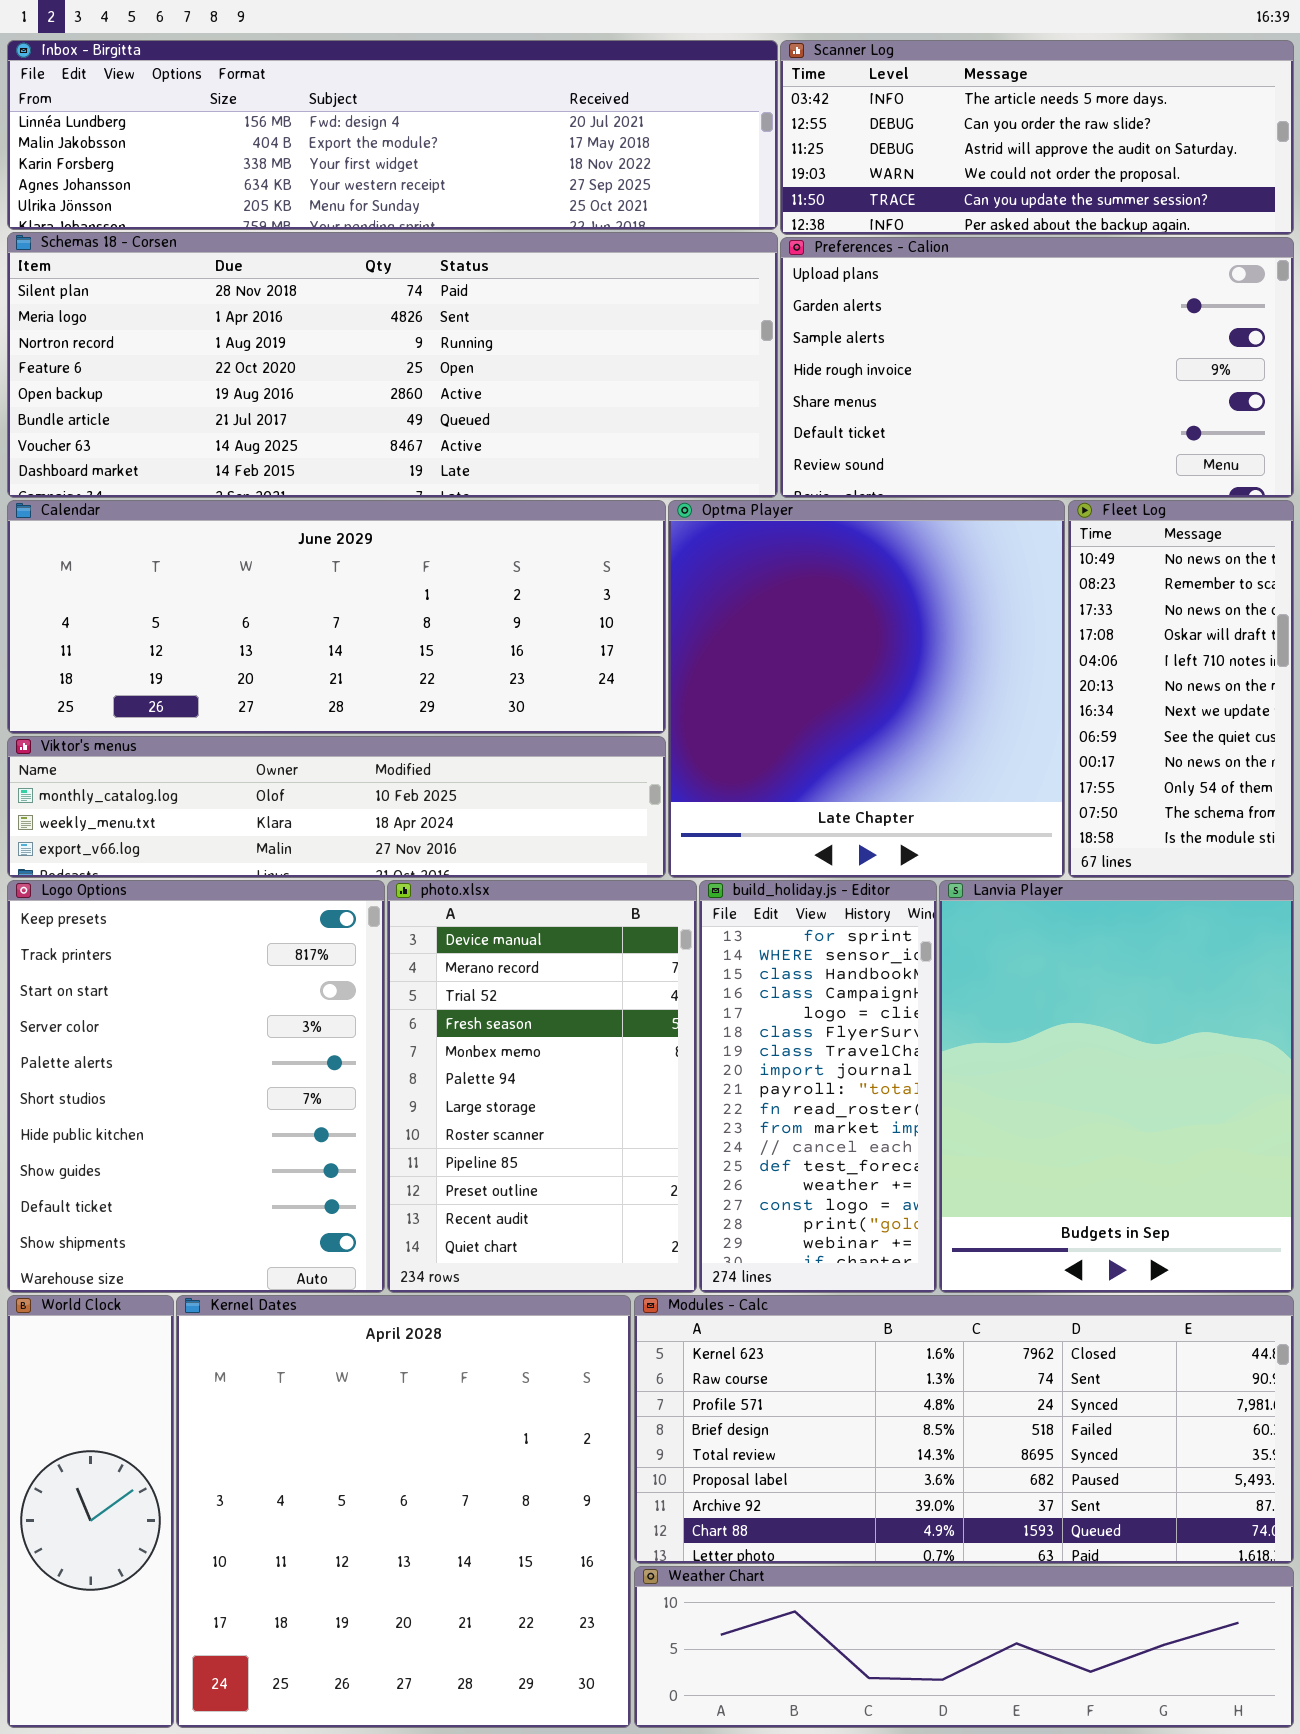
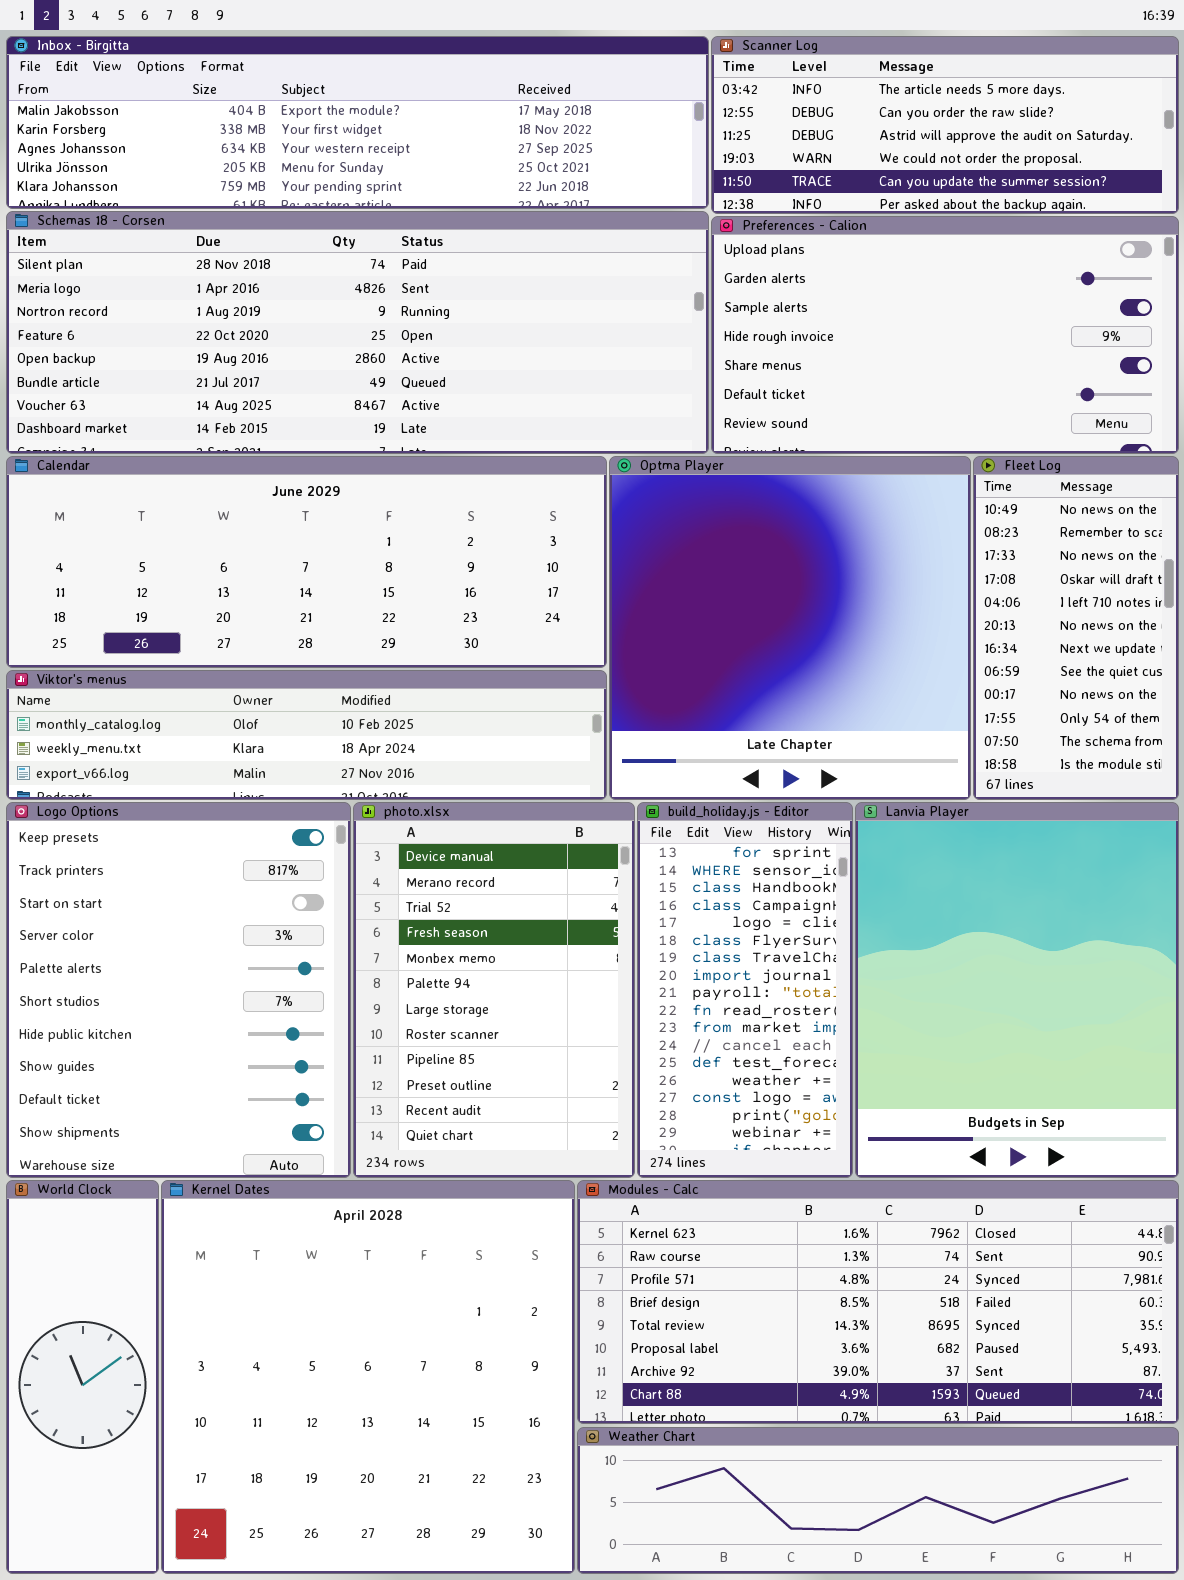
Inbox - Birgitta: [7,40,778,230] -> [6,36,709,209], scrolled down 1 row

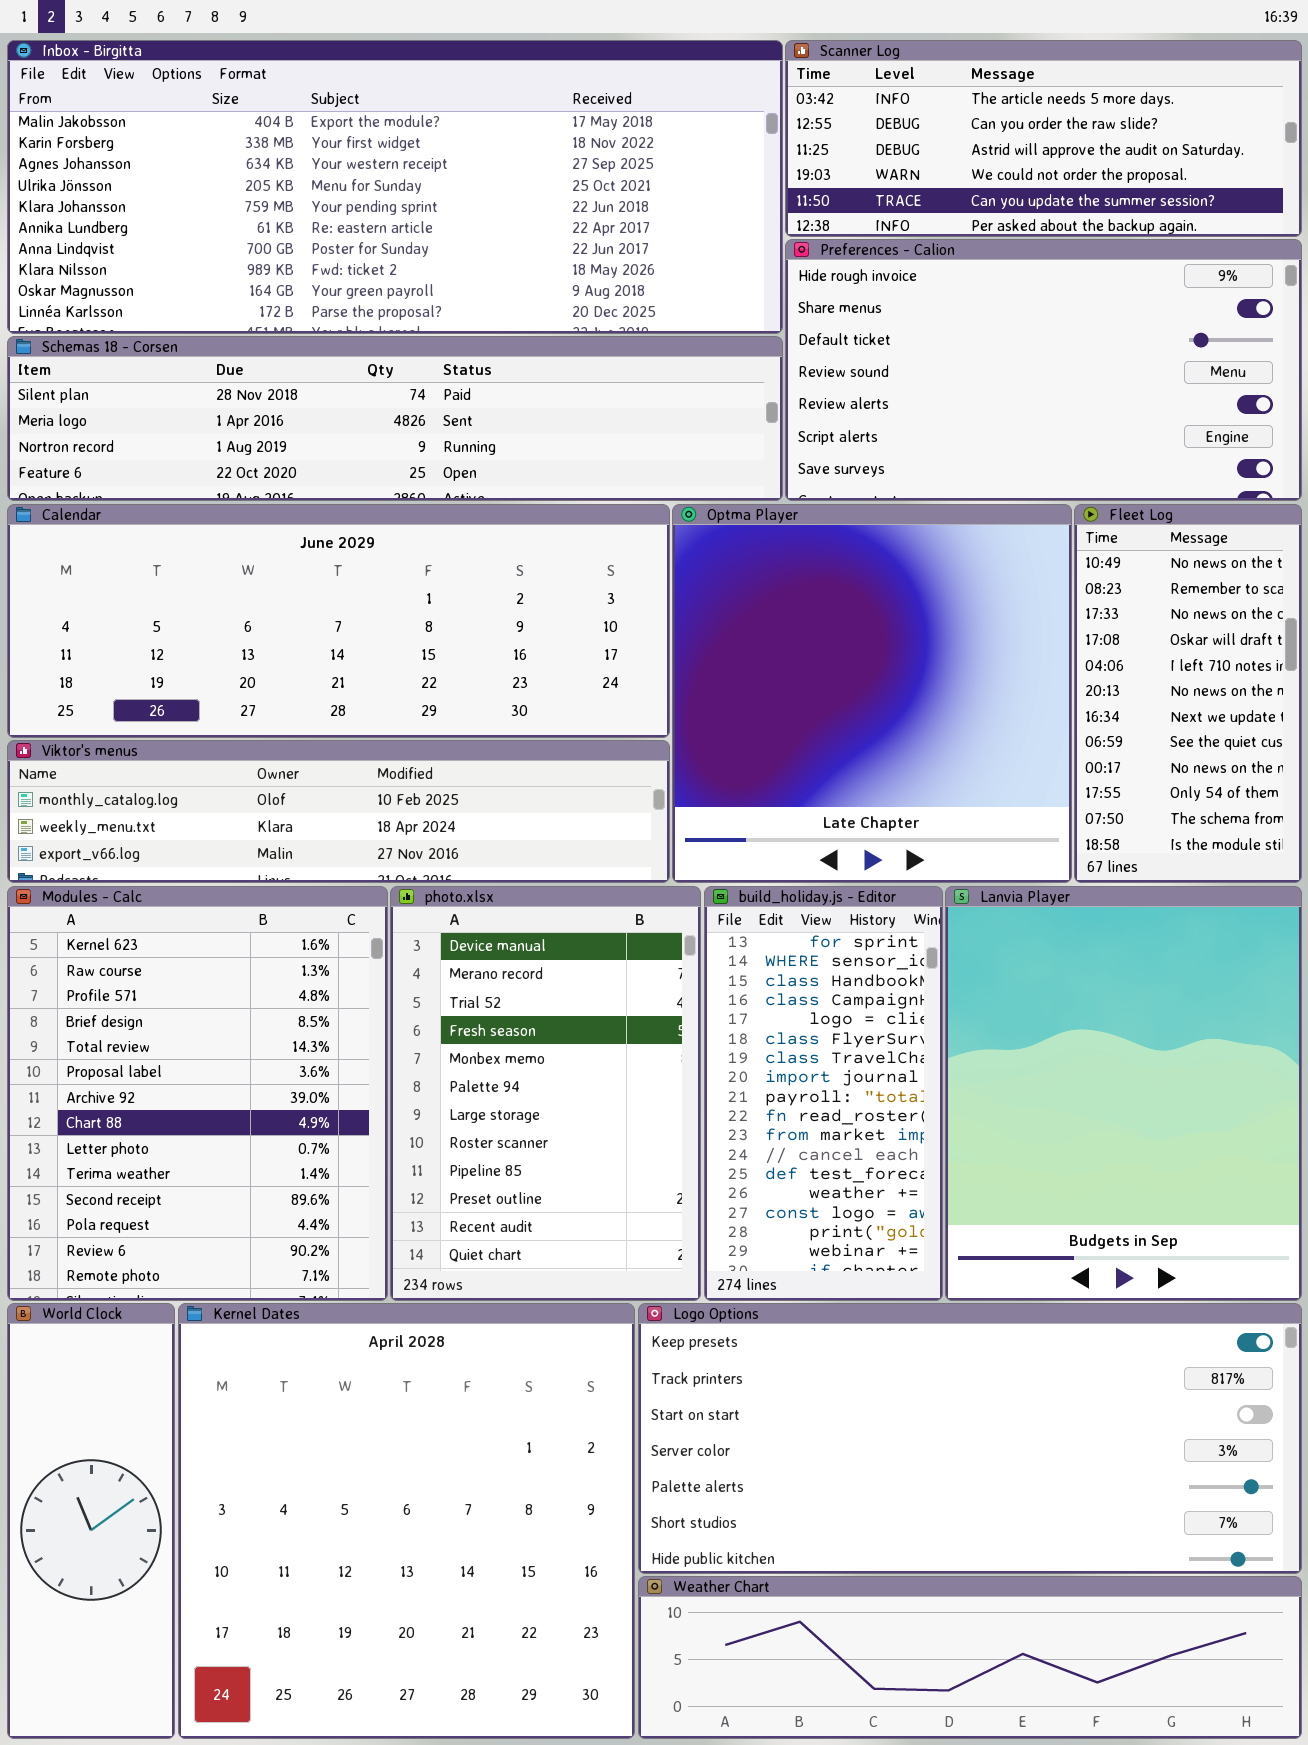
Inbox - Birgitta: [6,36,709,209] -> [7,40,783,334], resized
Schemas 18 - Corsen: [6,211,709,454] -> [7,336,783,501], resized
Preferences - Calion: [711,216,1179,454] -> [785,239,1302,501], scrolled down 3 rows
Logo Options: [6,802,351,1178] -> [638,1303,1302,1574], moved, resized
Modules - Calc: [577,1180,1179,1424] -> [7,886,388,1301], moved, resized

